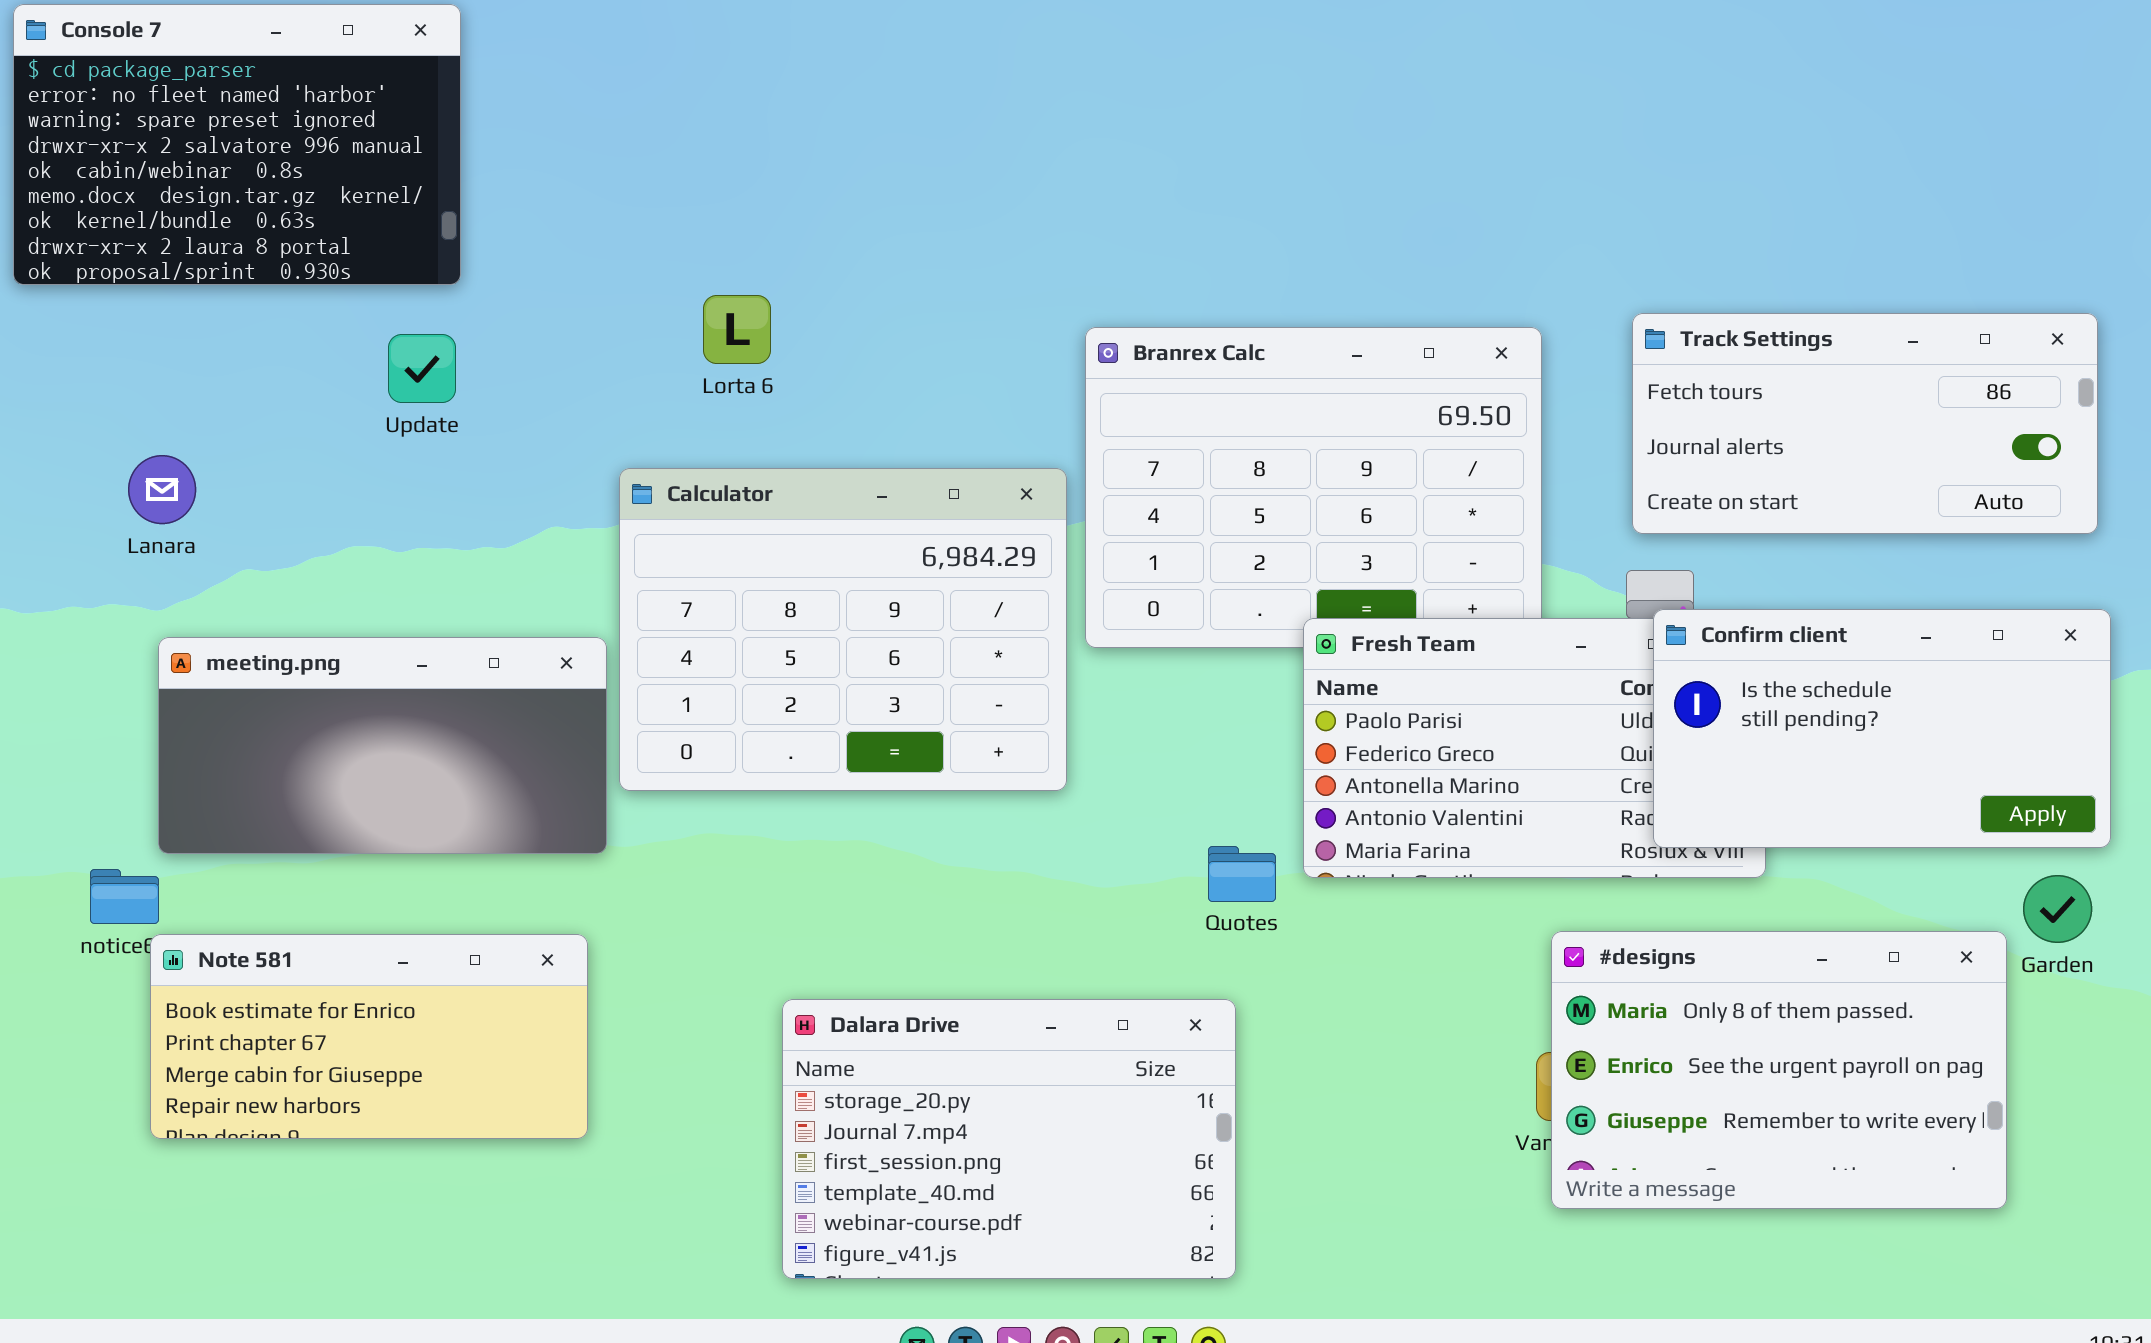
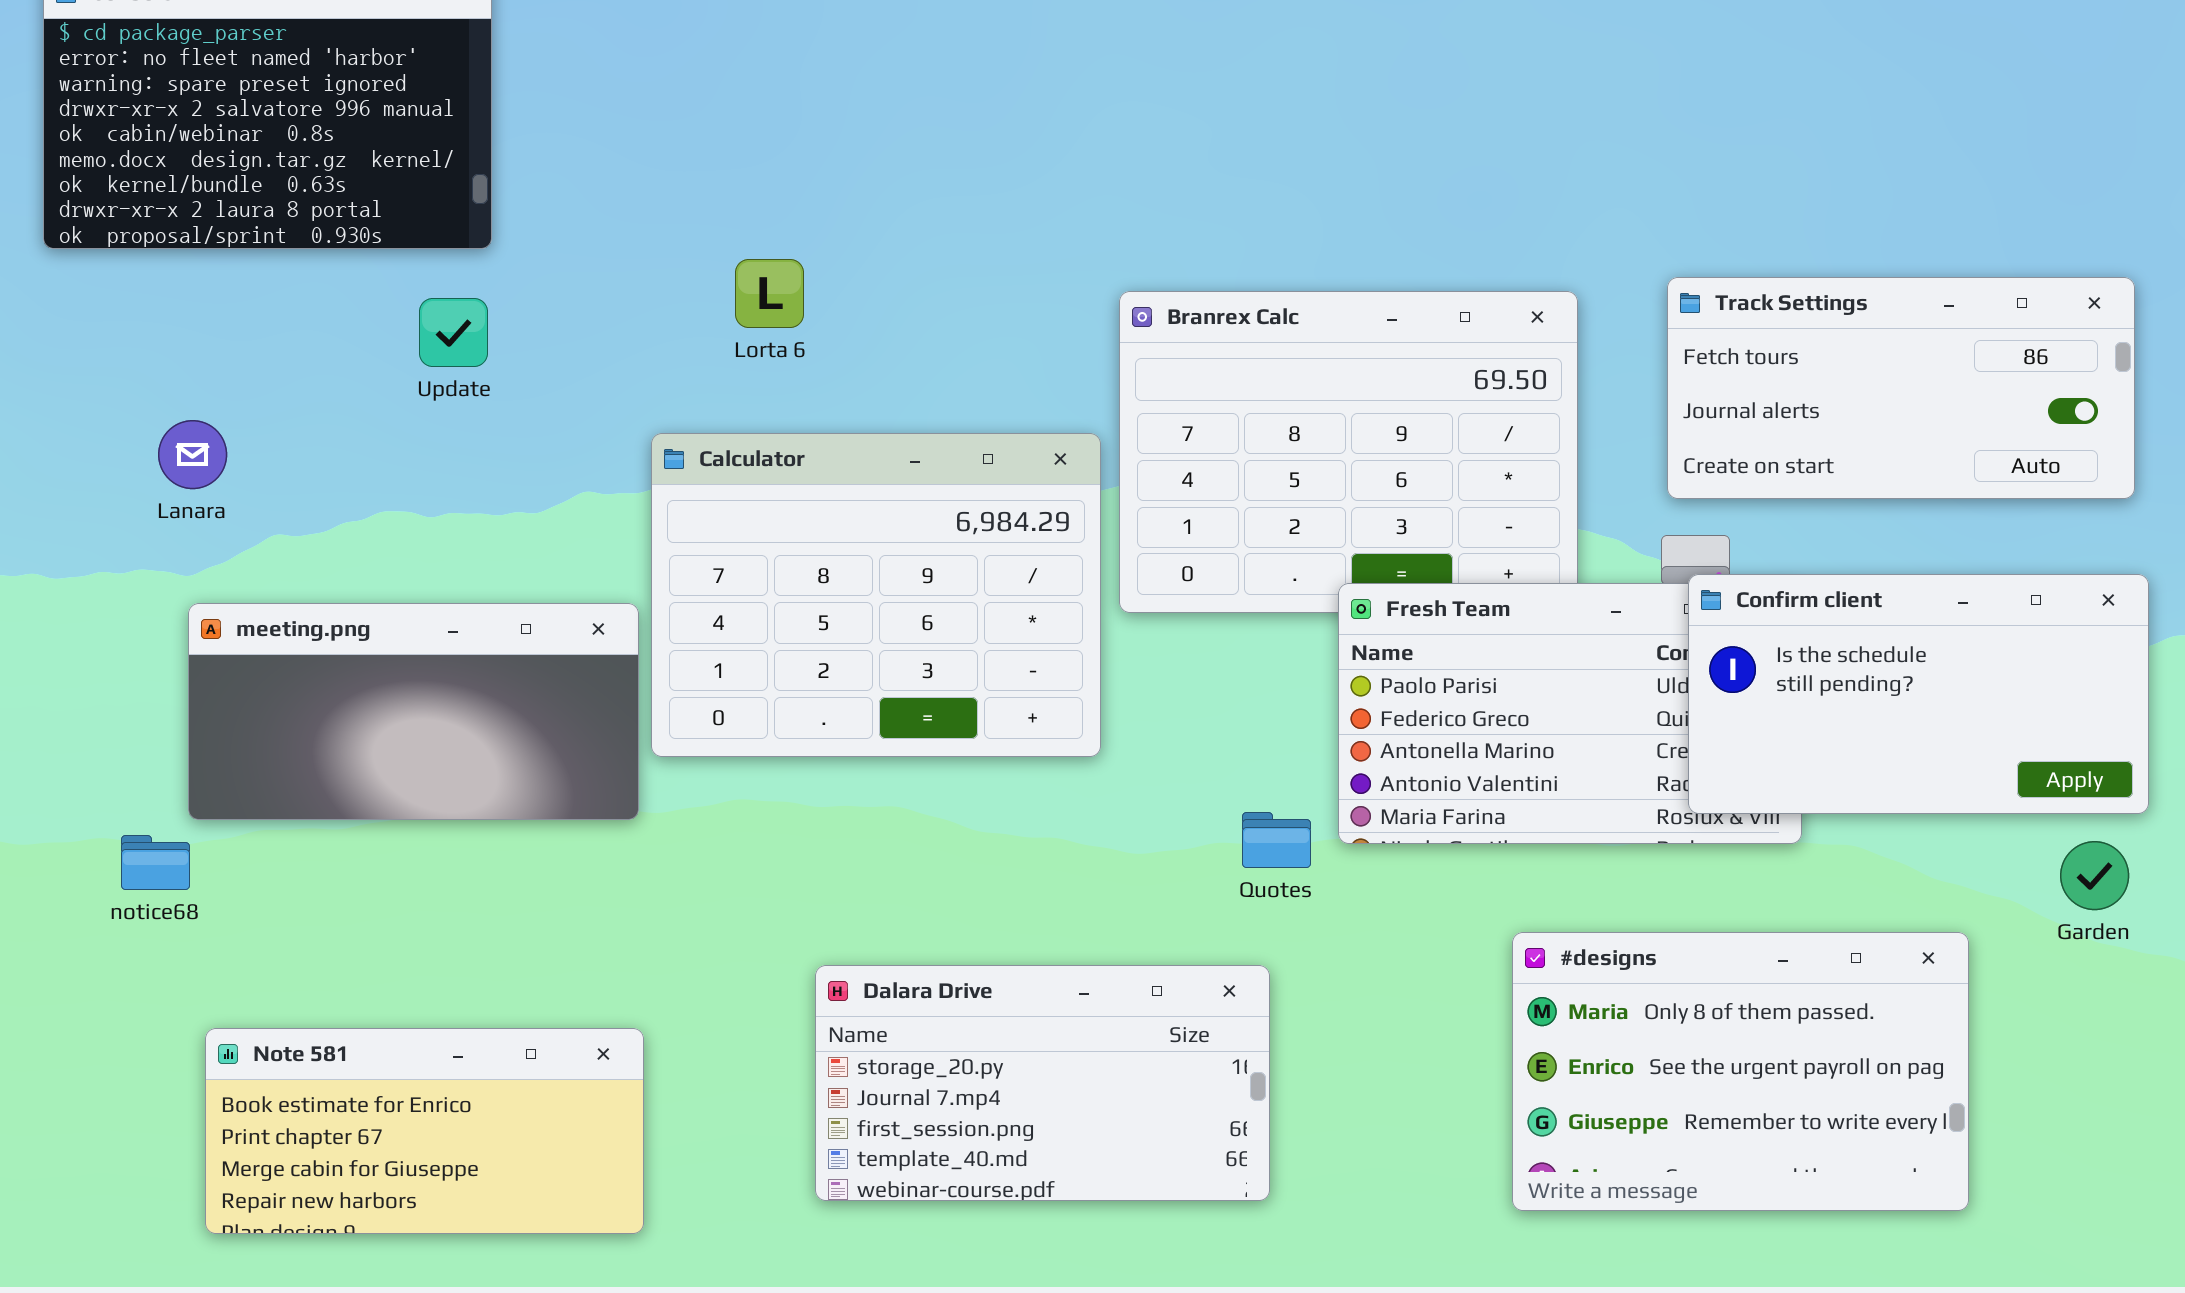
#designs: [1551,931,2007,1209] -> [1512,932,1969,1211], moved
Note 581: [150,934,588,1139] -> [205,1028,644,1234], moved
Dalara Drive: [782,999,1236,1279] -> [815,965,1270,1201], resized

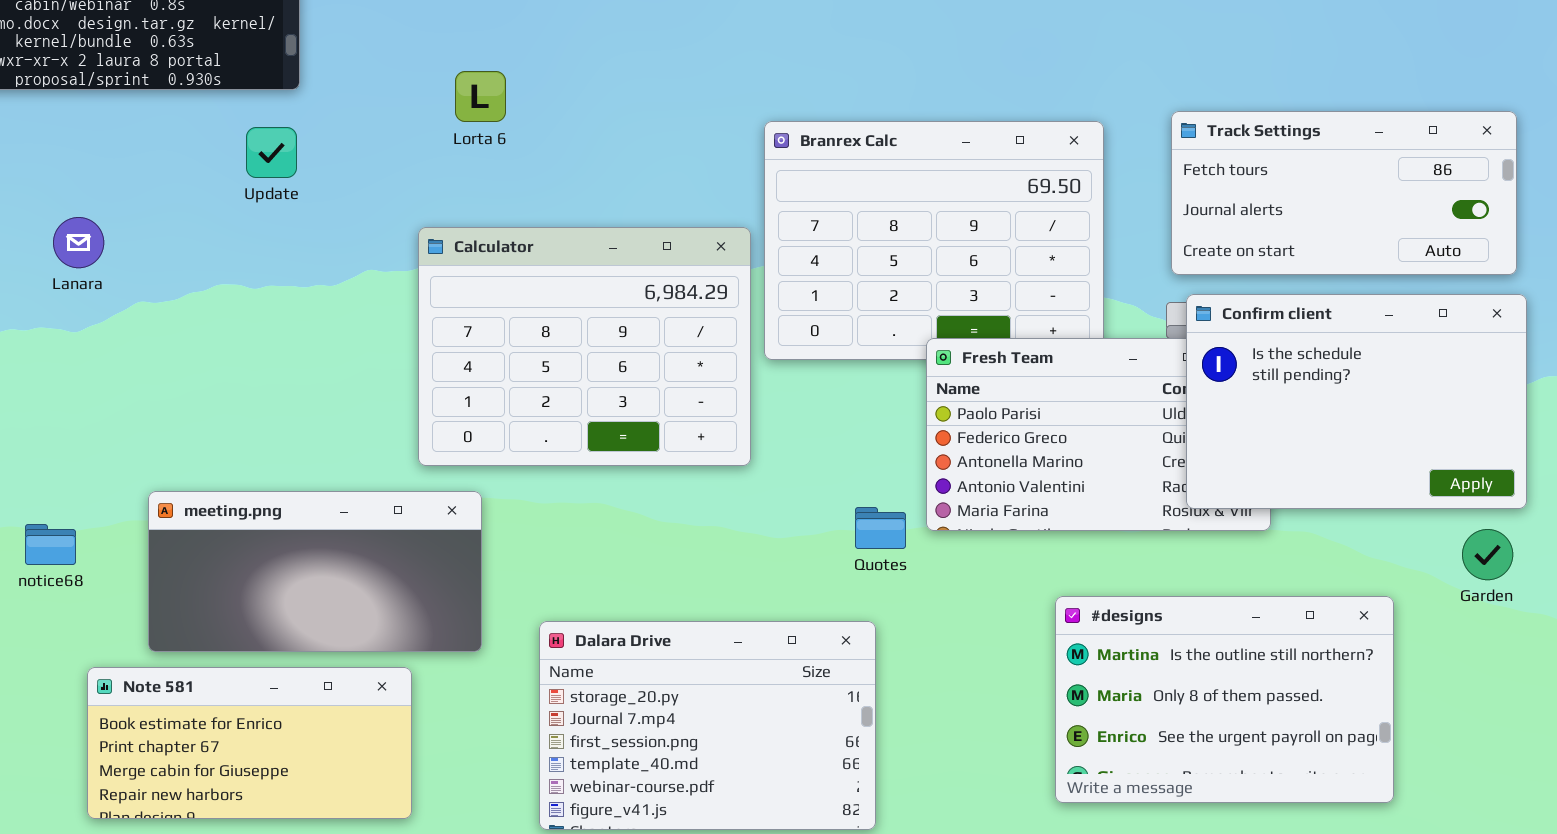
Lorta 6: [735,259,804,328] -> [455,71,506,122], moved
Confirm client: [1688,574,2149,814] -> [1186,294,1527,509], resized
meeting.png: [188,603,639,820] -> [148,491,482,652], moved
#designs: [1512,932,1969,1211] -> [1055,596,1394,803], scrolled up 1 row
Dalara Drive: [815,965,1270,1201] -> [539,621,876,830], resized

